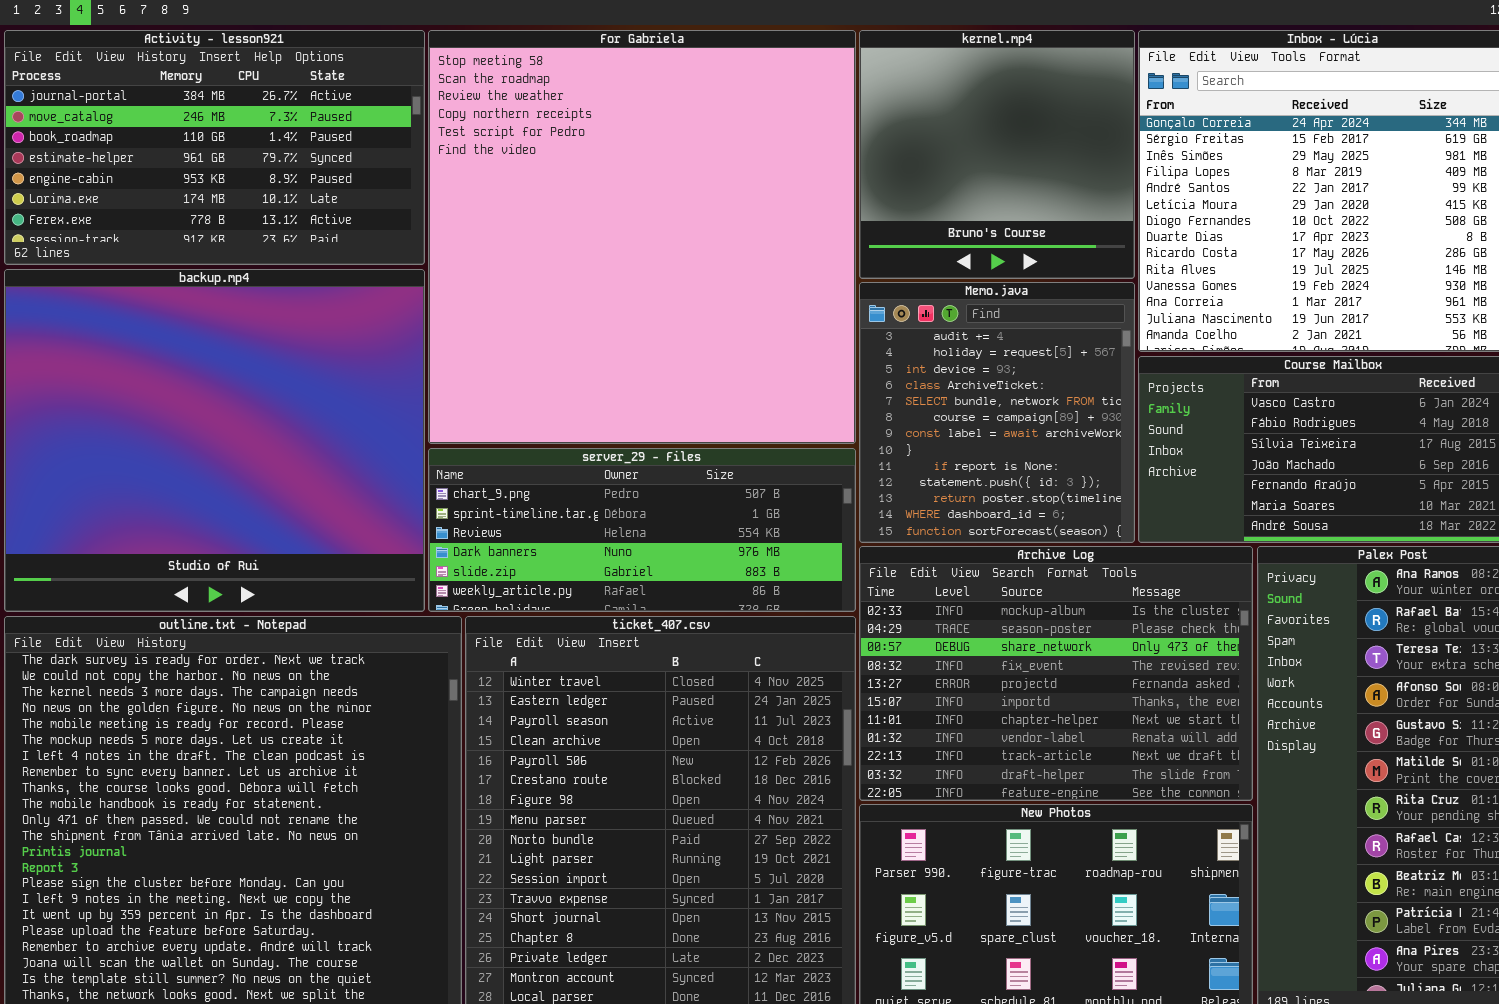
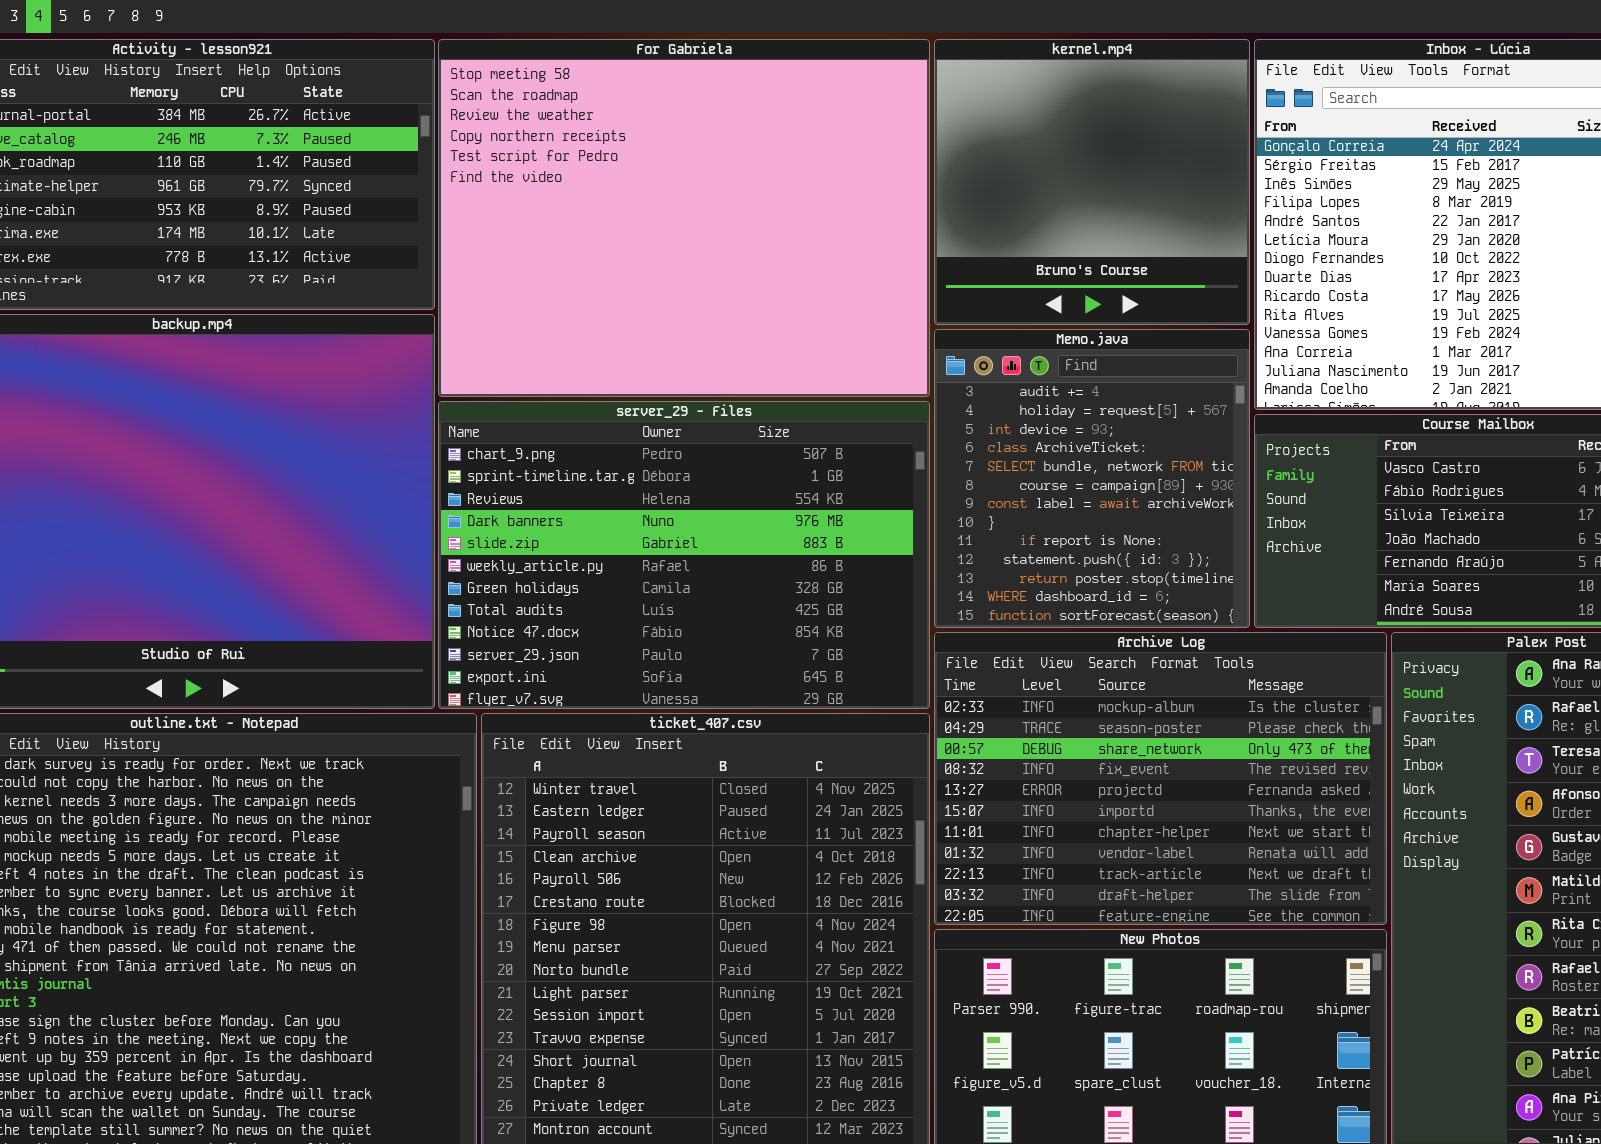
For Gabriela: [428,30,856,444] -> [438,39,930,397], resized
server_29 - Files: [428,448,856,612] -> [438,401,930,709], resized

